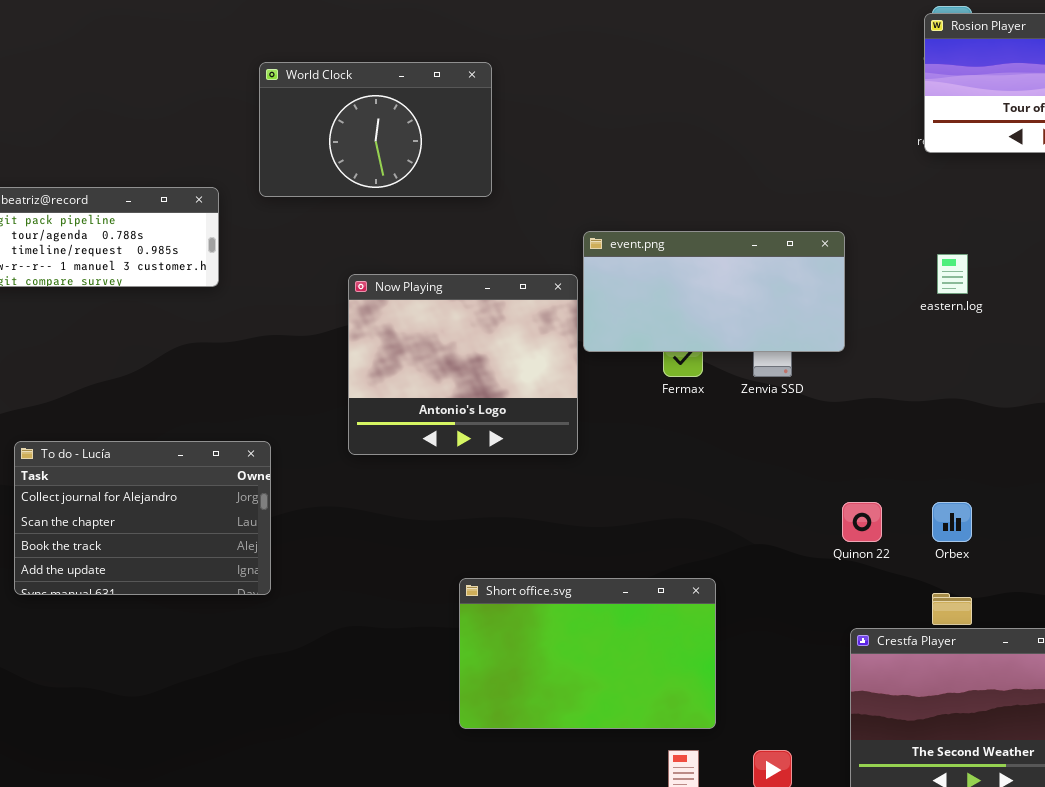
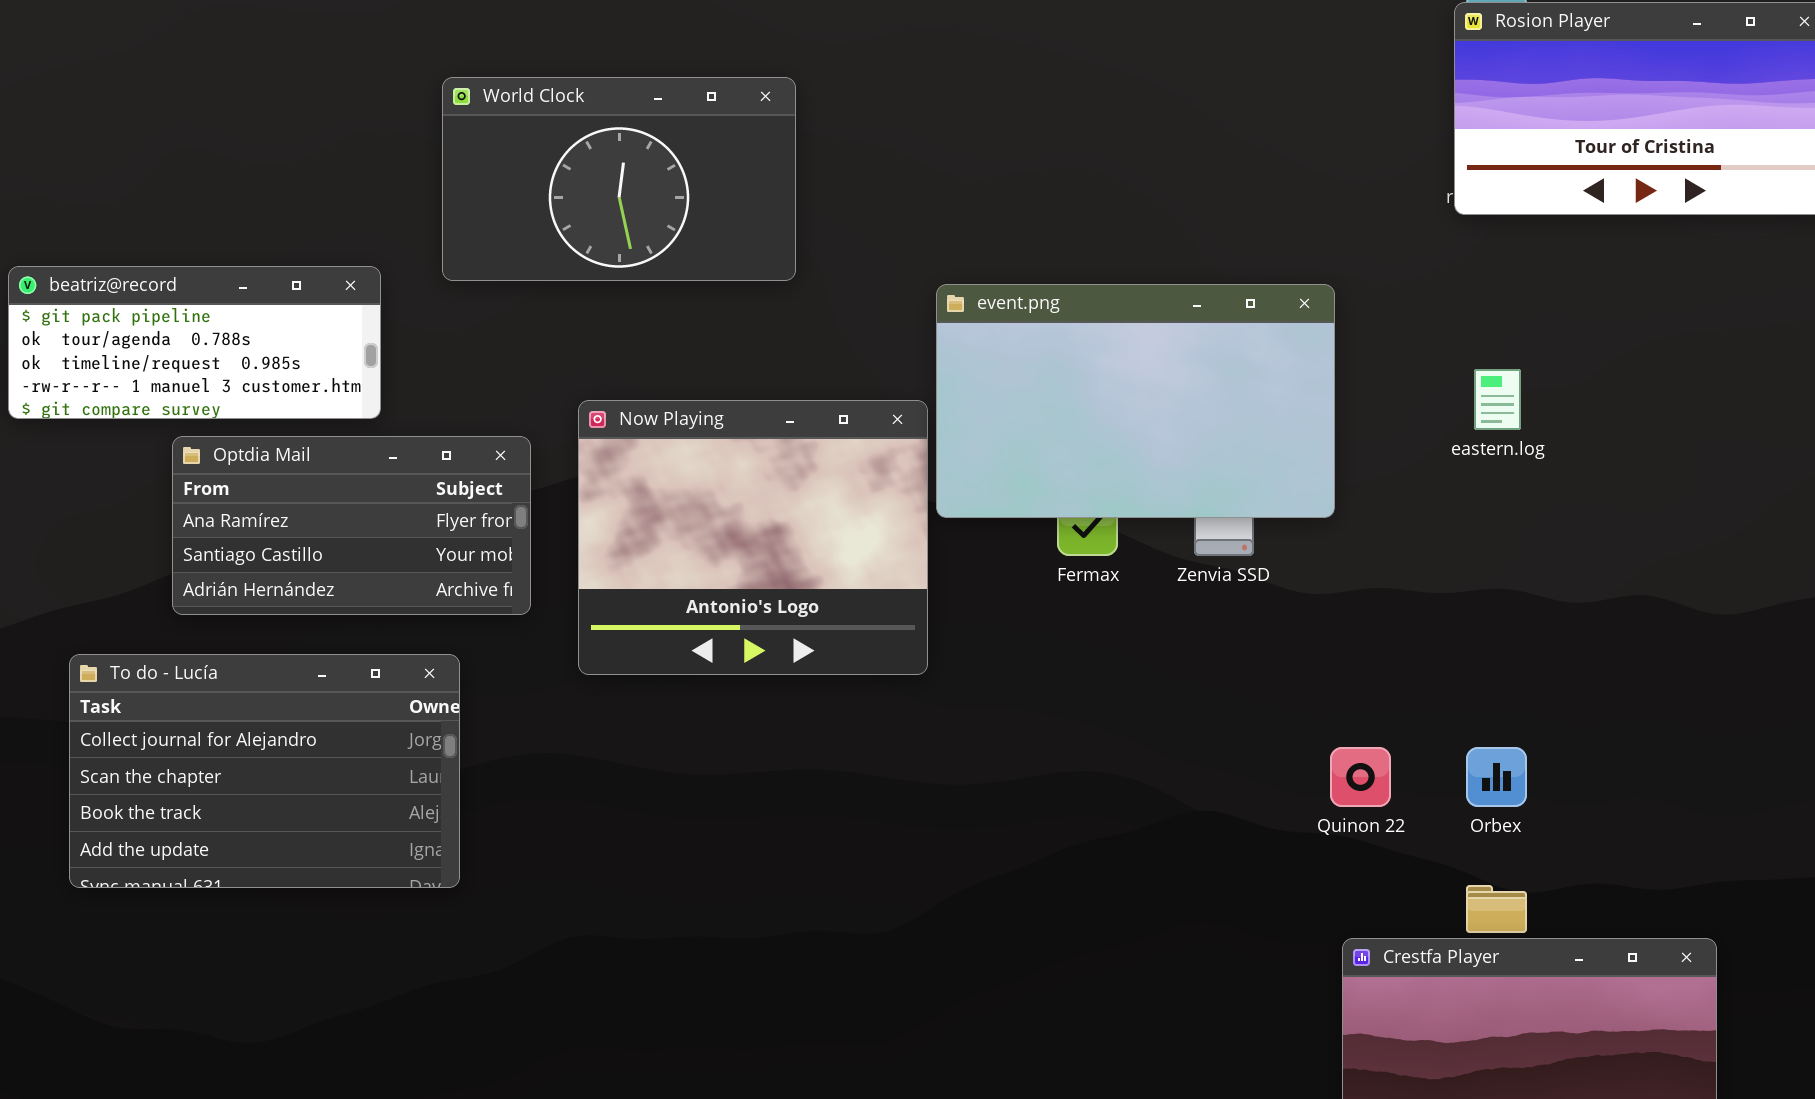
event.png: [583,231,845,352] -> [936,284,1335,518], resized
Optdia Mail: none -> [172,436,531,615], opened
Short office.svg: [459,578,716,729] -> none, closed

